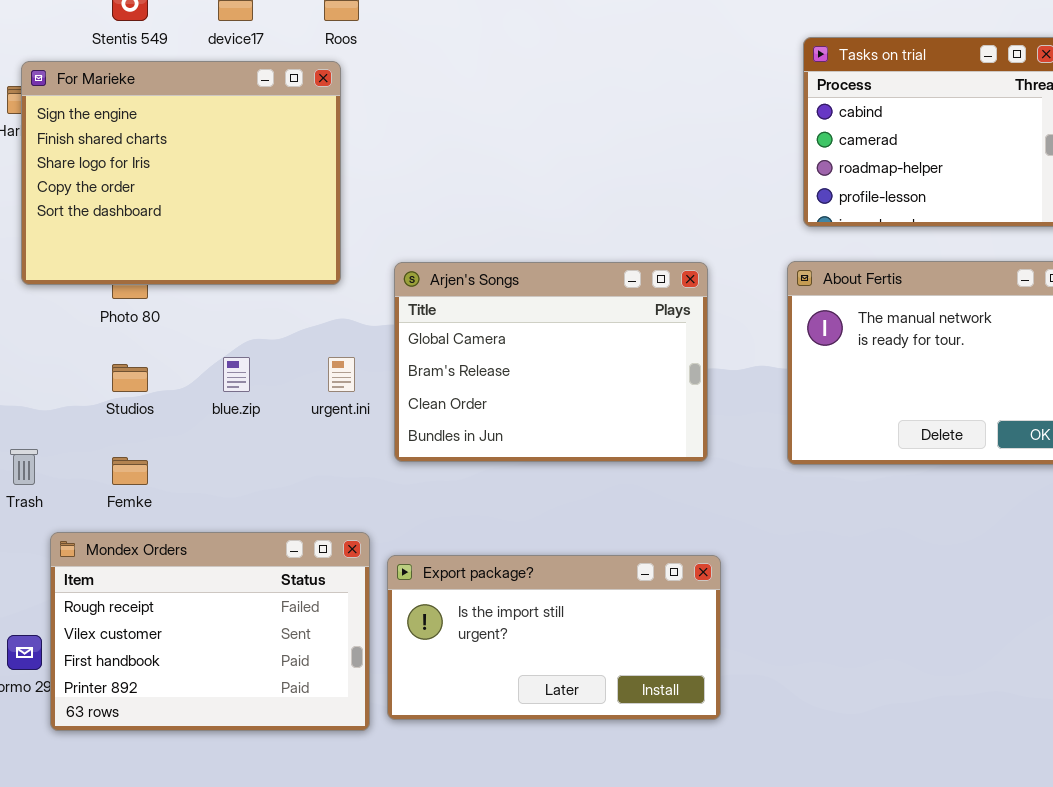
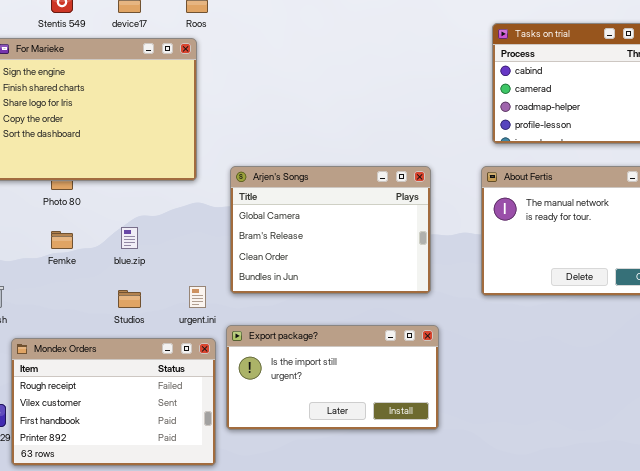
urgent.ini: [328,357,355,392] -> [189,286,206,308], moved
Studios: [112,364,148,392] -> [118,290,141,308], moved
Femke: [112,457,148,485] -> [51,231,73,249], moved
Export package?: [387,555,721,720] -> [226,325,439,430], moved

